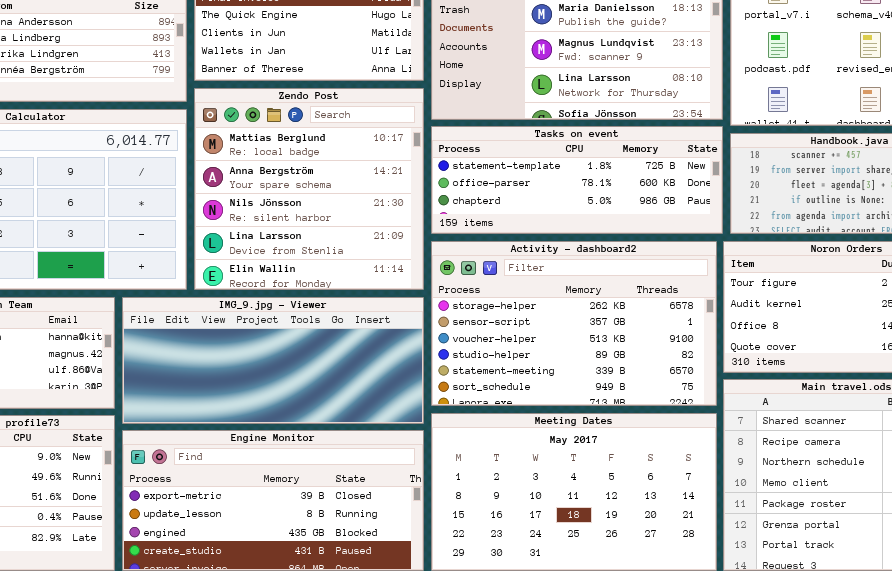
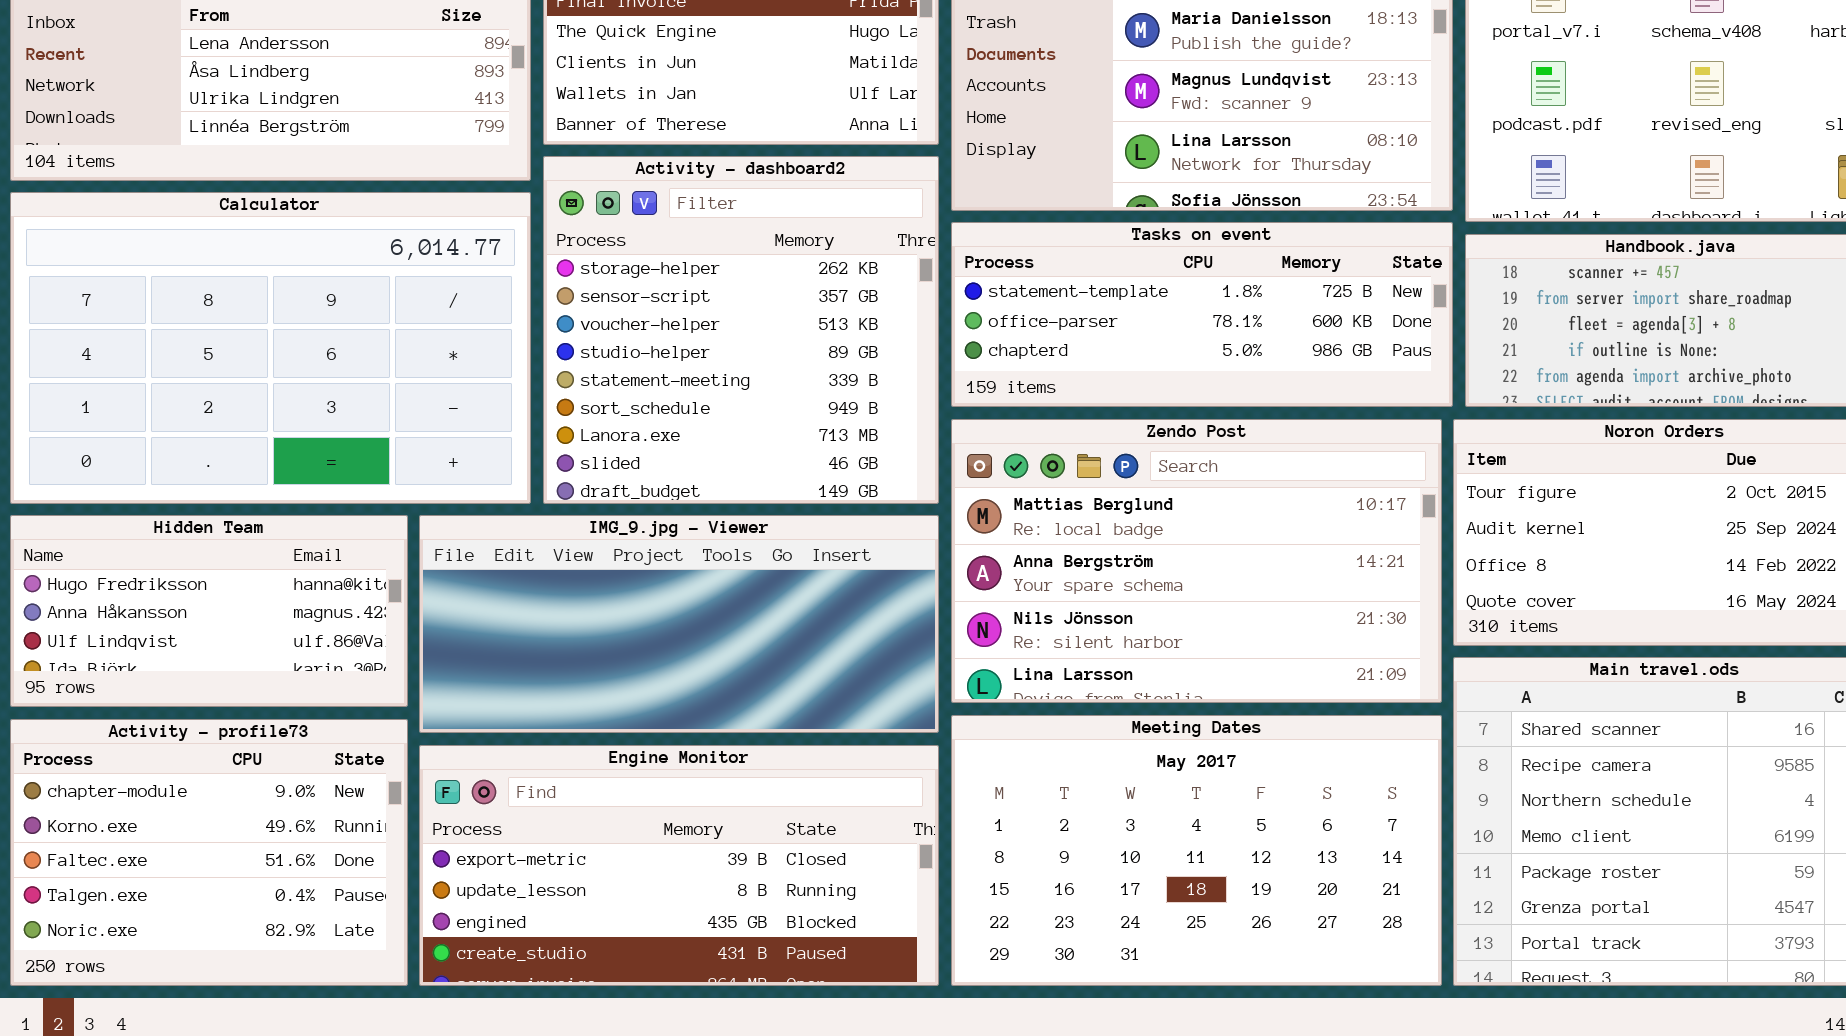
Zendo Post: [194,88,424,290] -> [951,419,1442,703], moved, resized
Activity - dashboard2: [431,241,717,406] -> [543,156,939,504], moved, resized

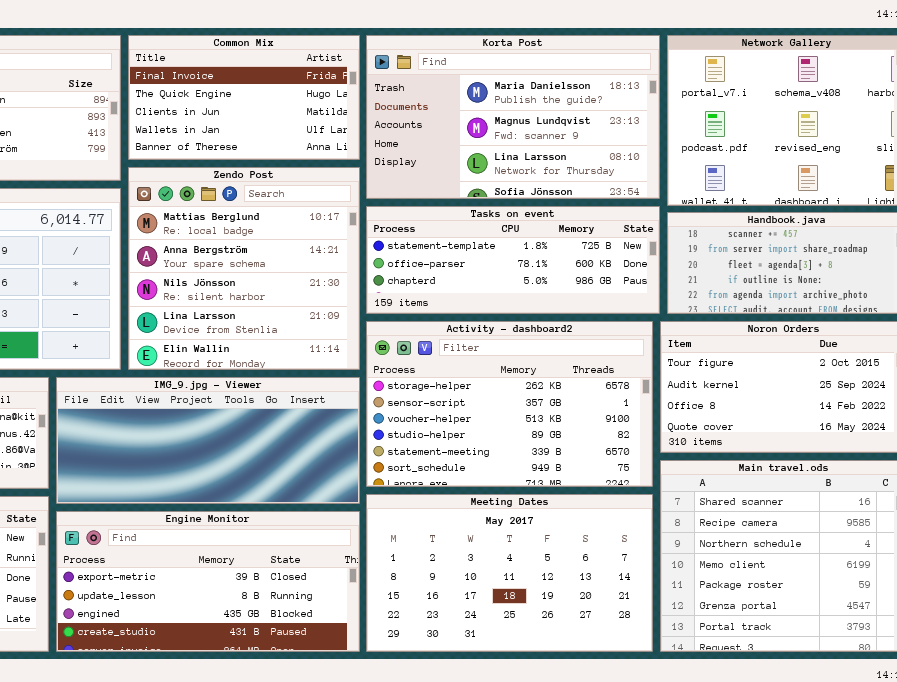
Activity - dashboard2: [543,156,939,504] -> [366,321,653,487], moved, resized
Zendo Post: [951,419,1442,703] -> [128,167,360,370], moved, resized

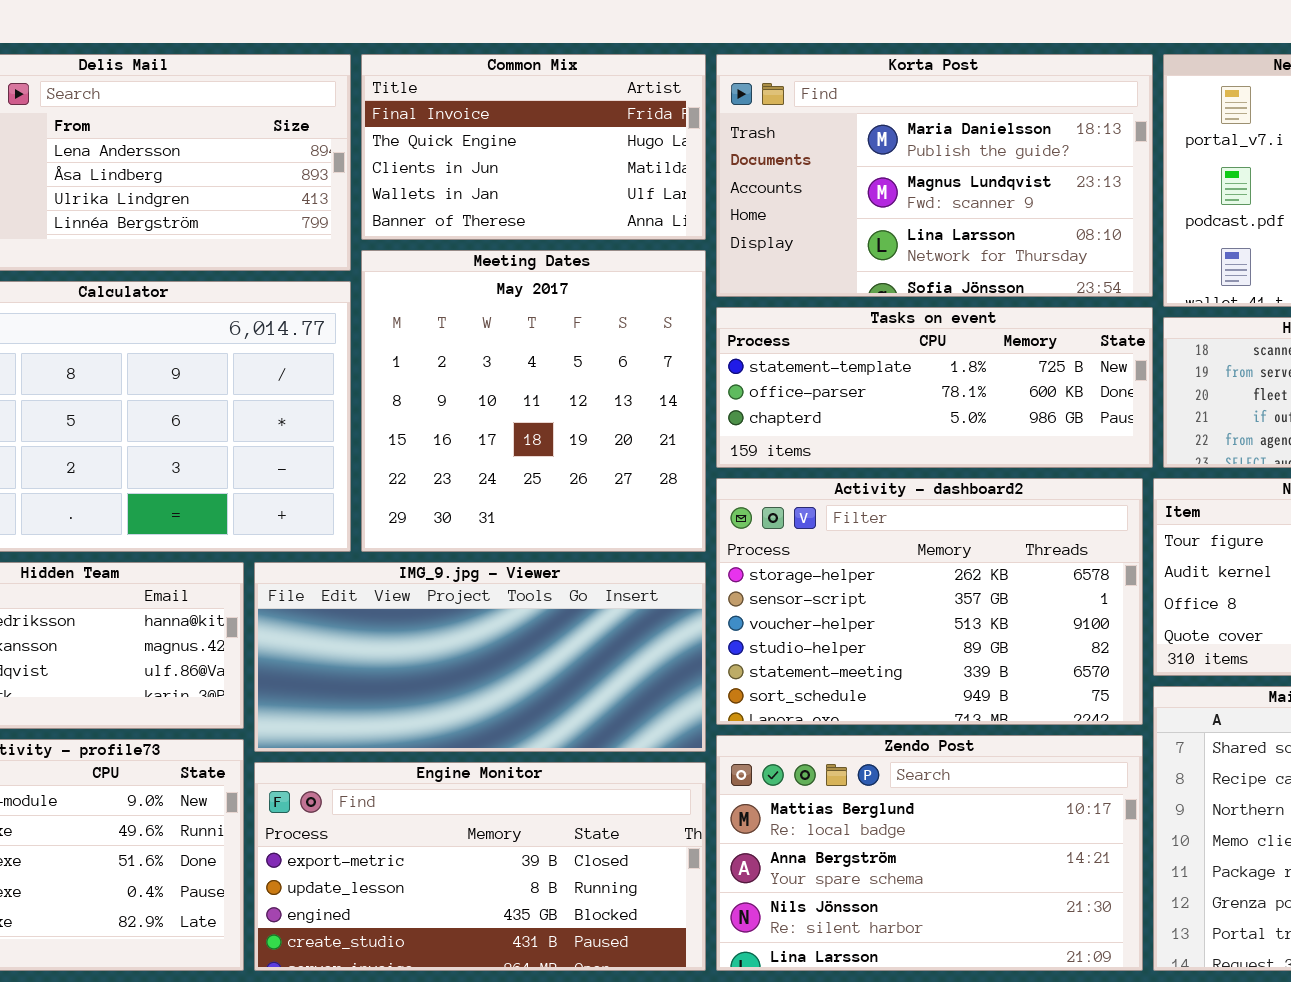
Zendo Post: [128,167,360,370] -> [716,735,1143,971], moved, resized
Meeting Dates: [366,494,653,652] -> [361,250,706,552], moved, resized

